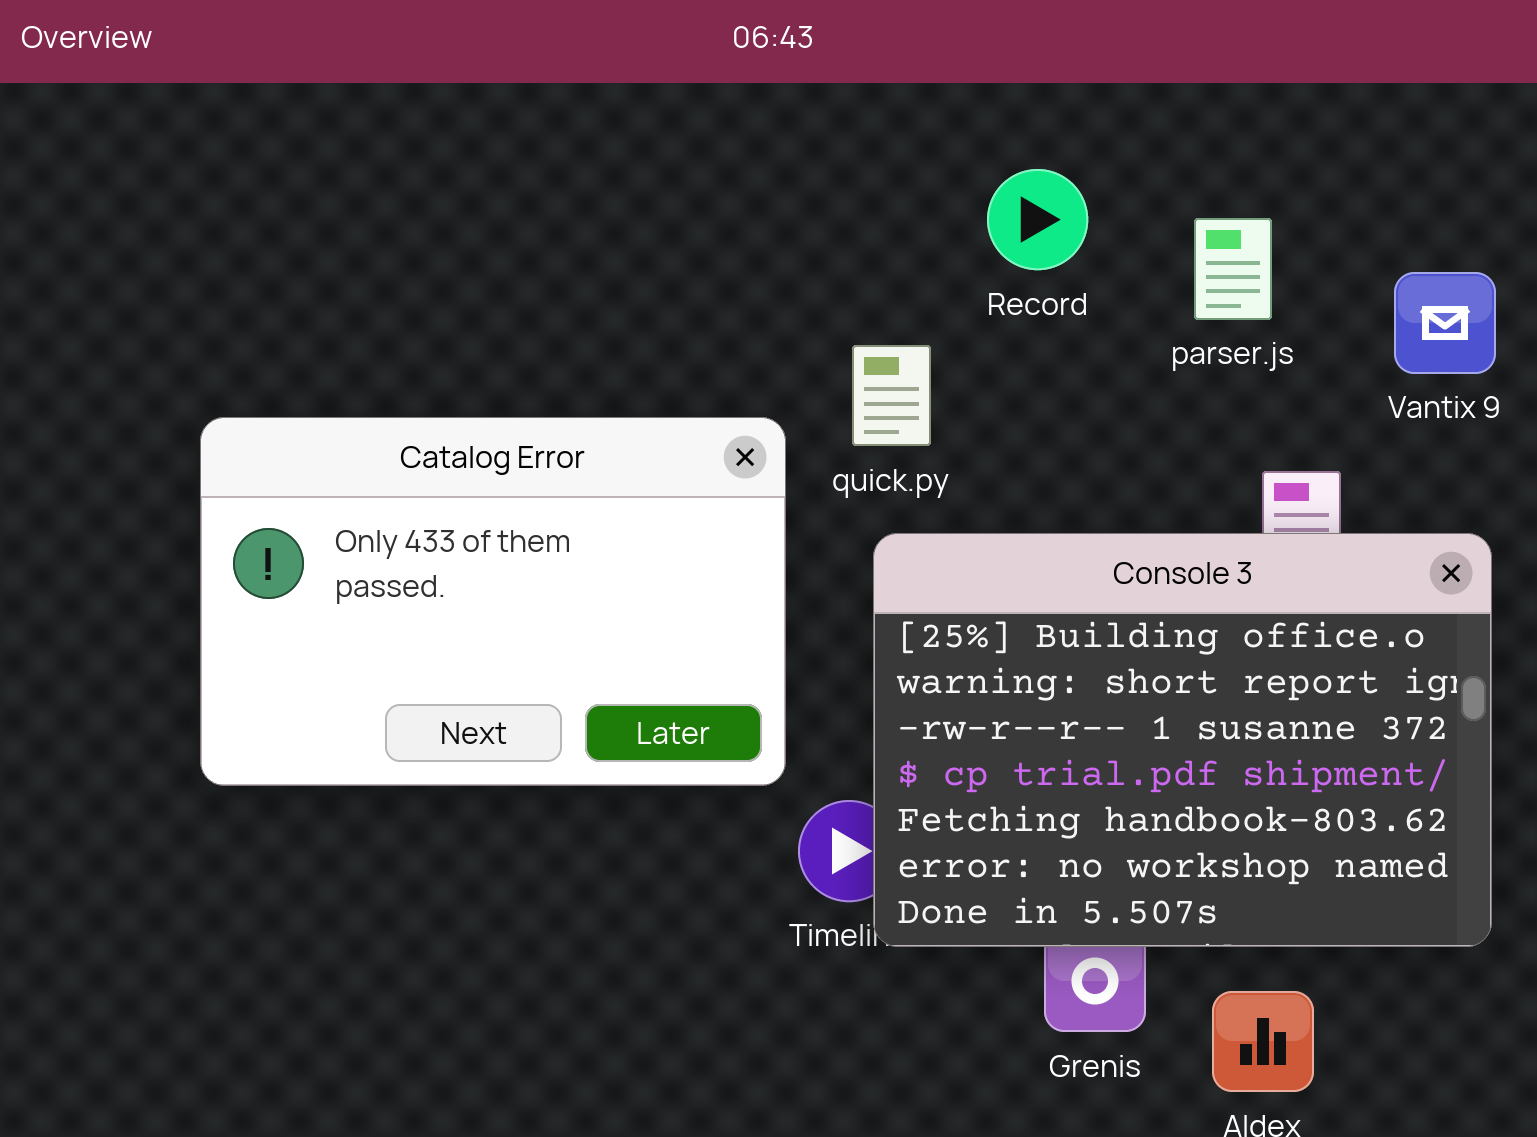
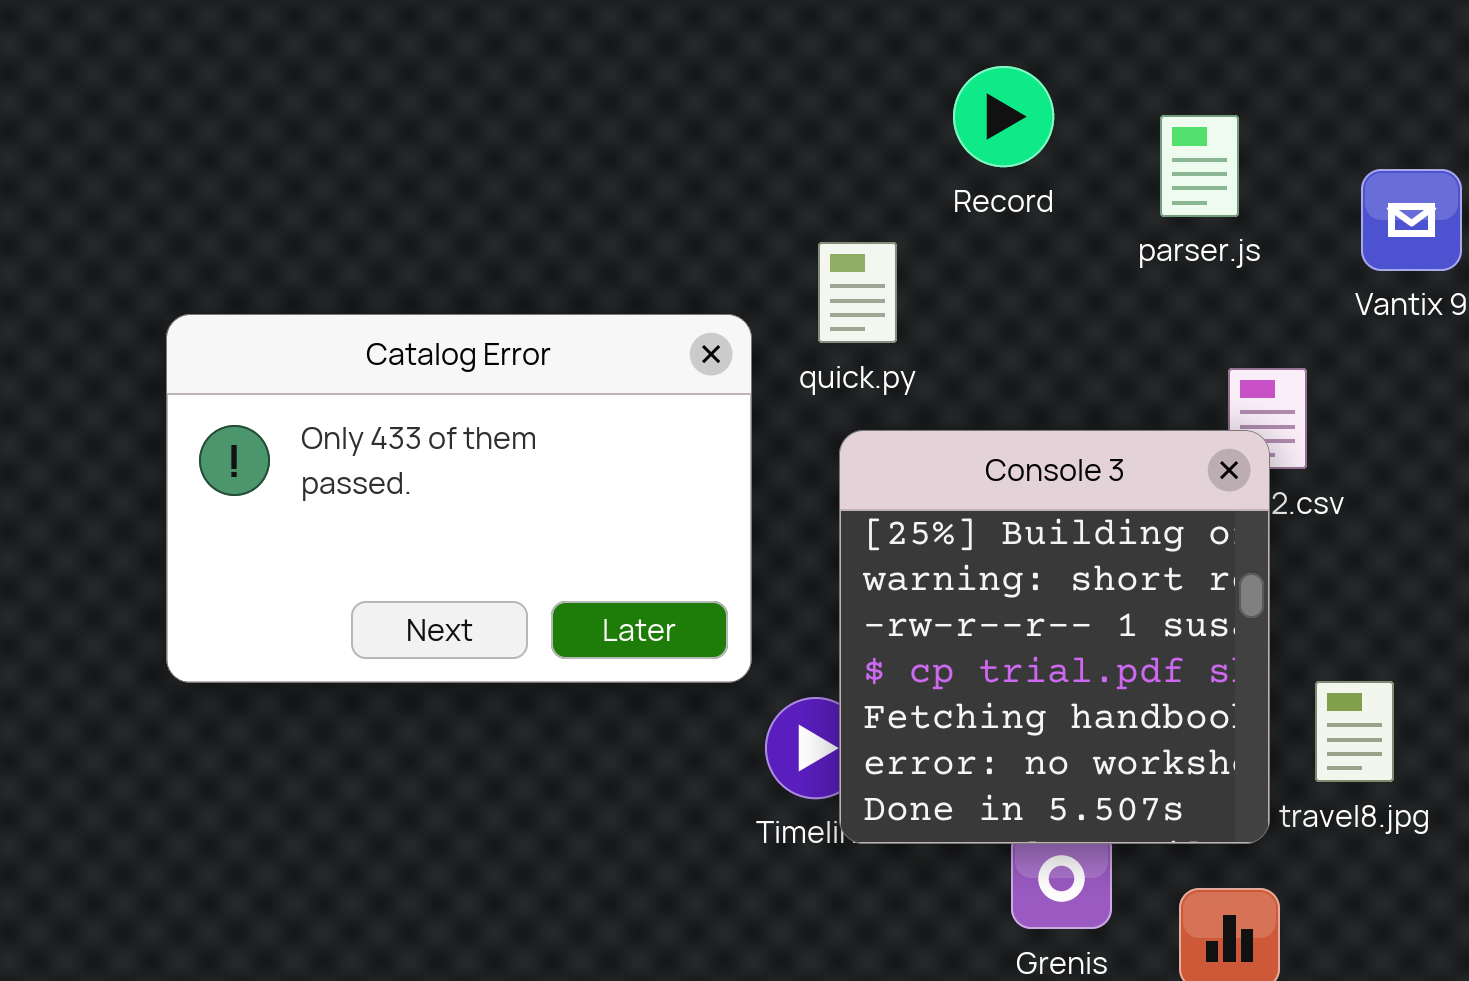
Console 3: [873,533,1492,947] -> [839,430,1270,844], resized

